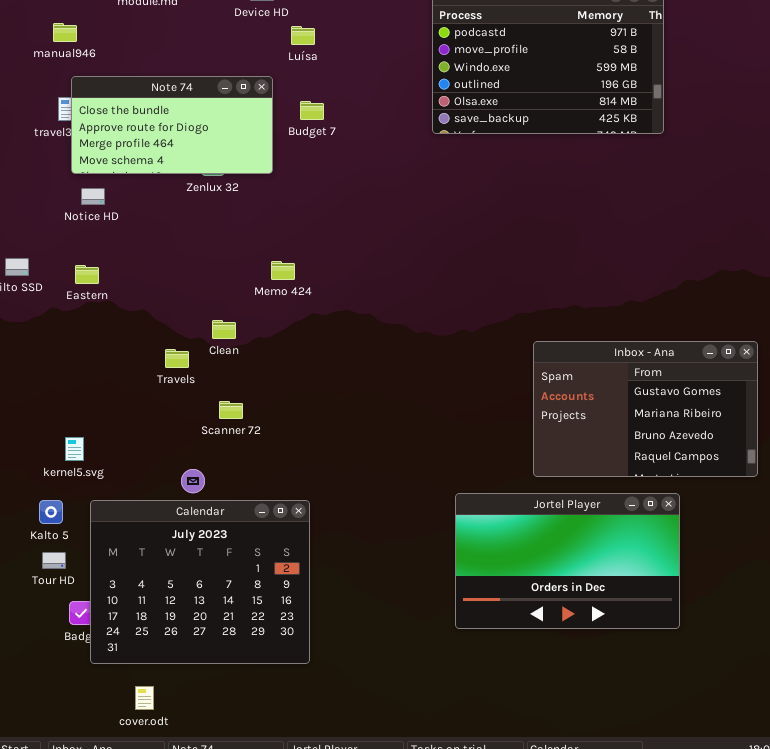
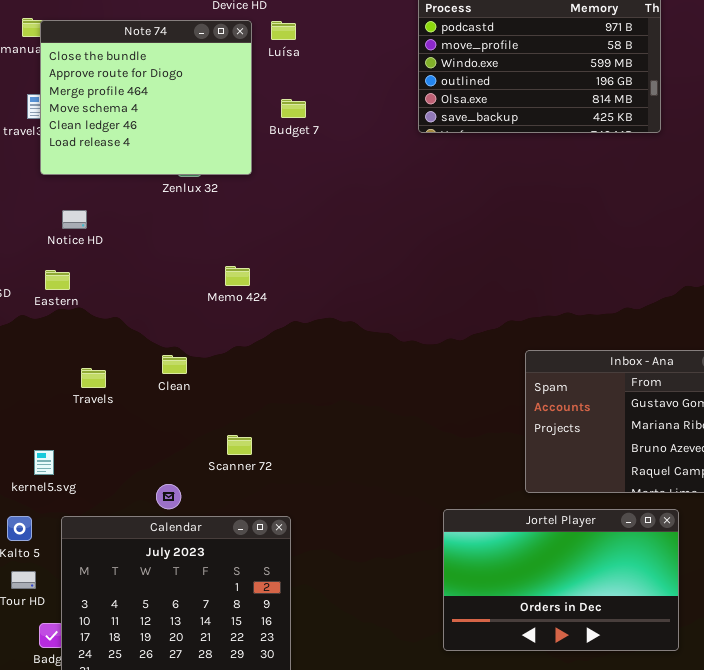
Note 74: [71,76,273,174] -> [40,20,252,175], resized
Notice HD: [81,188,105,205] -> [62,210,87,229], moved
Memo 424: [271,261,295,280] -> [225,266,250,286], moved
Clean: [212,320,236,339] -> [162,355,187,374], moved
Travels: [165,349,189,368] -> [81,368,106,388], moved
Scanner 72: [219,401,243,419] -> [227,435,252,455], moved

